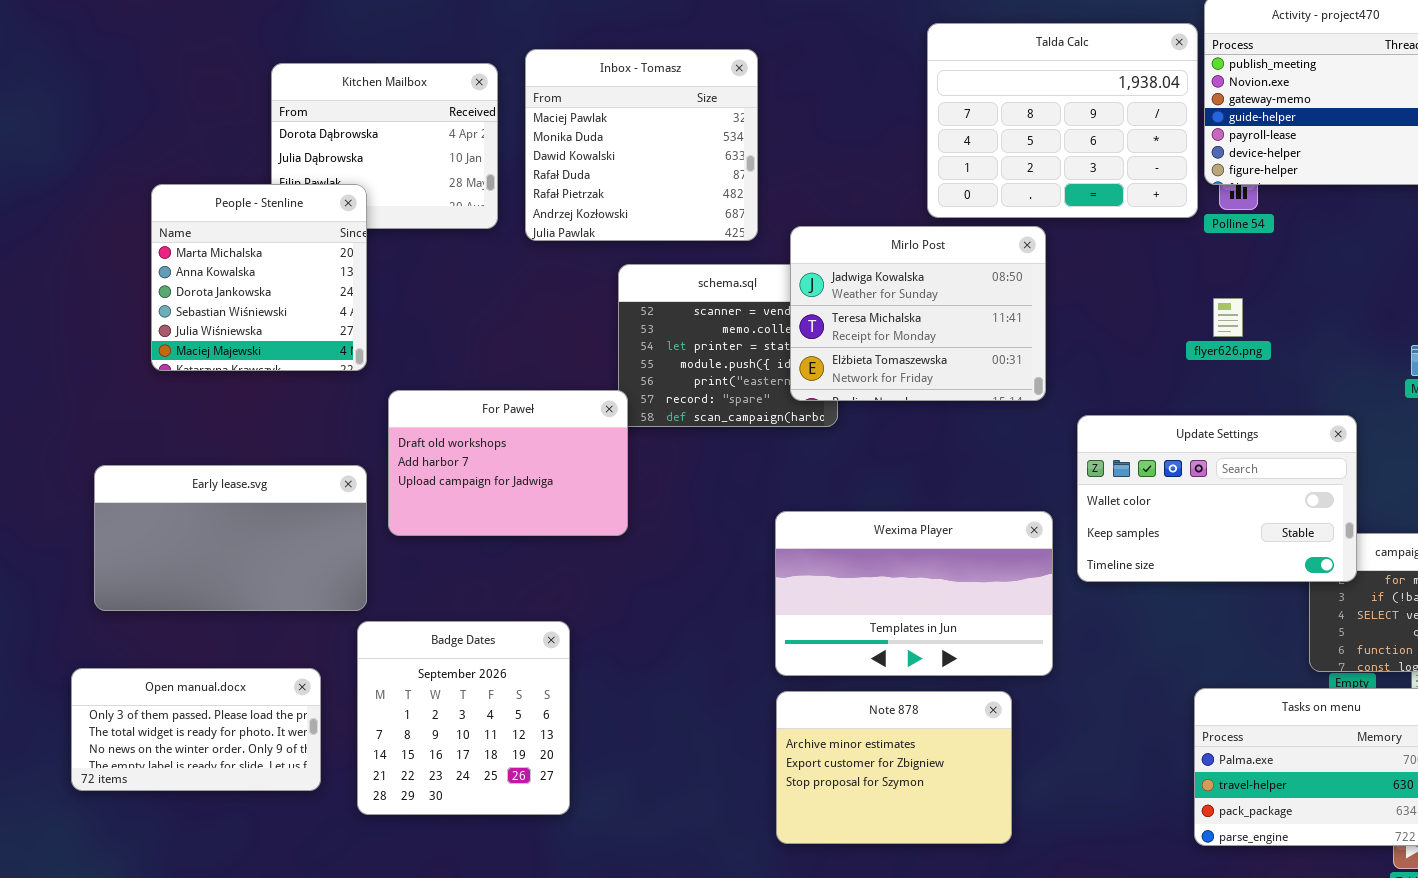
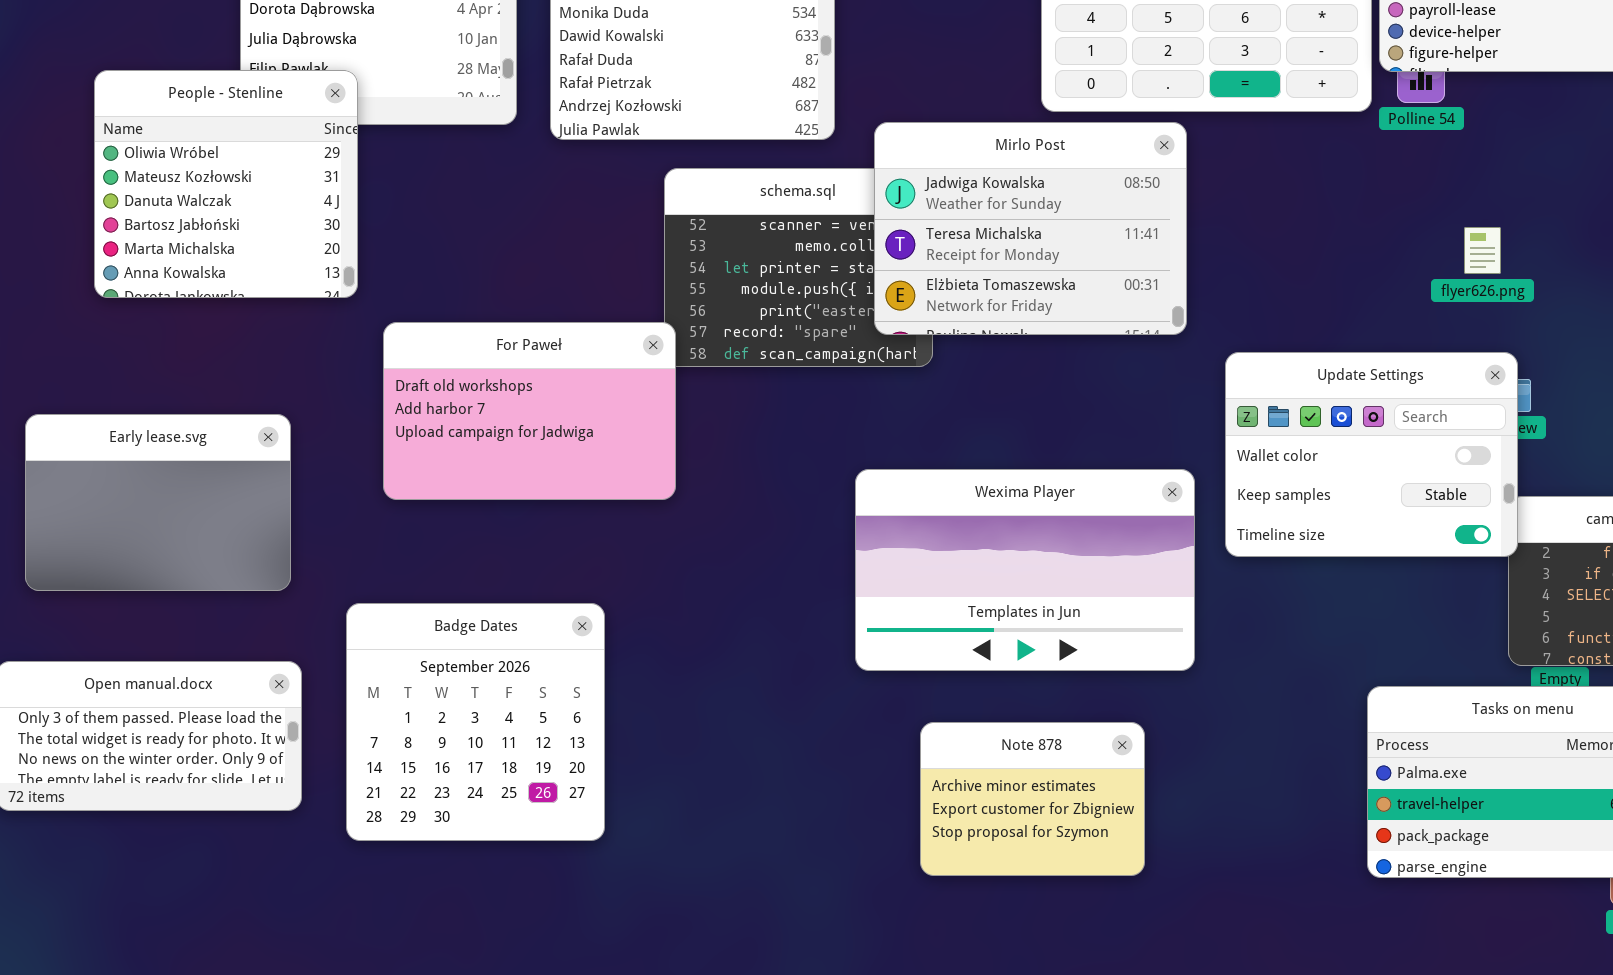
People - Stenline: [151,184,367,371] -> [94,70,358,298], scrolled up 4 rows
flyer626.png: [1213,298,1243,337] -> [1464,227,1501,274], moved
Update Settings: [1077,415,1357,582] -> [1225,352,1518,557], resized
Early lease.svg: [94,465,367,611] -> [25,414,291,591], resized
Note 878: [776,691,1012,844] -> [920,722,1145,876], resized

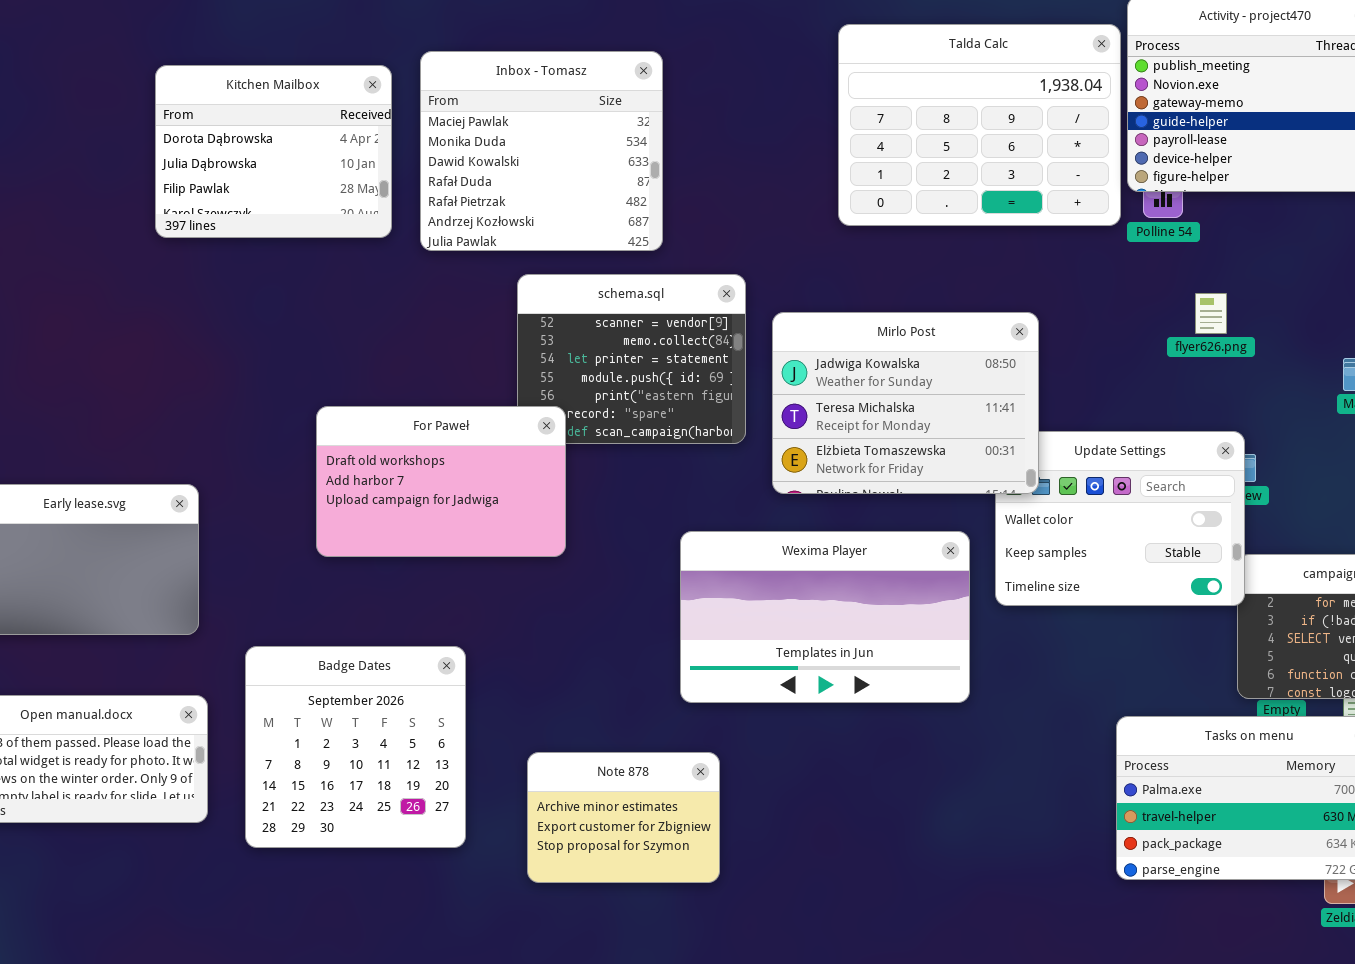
People - Stenline: [94,70,358,298] -> none, closed
Mirlo Post: [874,122,1187,335] -> [772,312,1039,494], moved
flyer626.png: [1464,227,1501,274] -> [1195,293,1227,334], moved
For Paweł: [383,322,676,500] -> [316,406,566,557], moved
Note 878: [920,722,1145,876] -> [527,752,720,883], moved

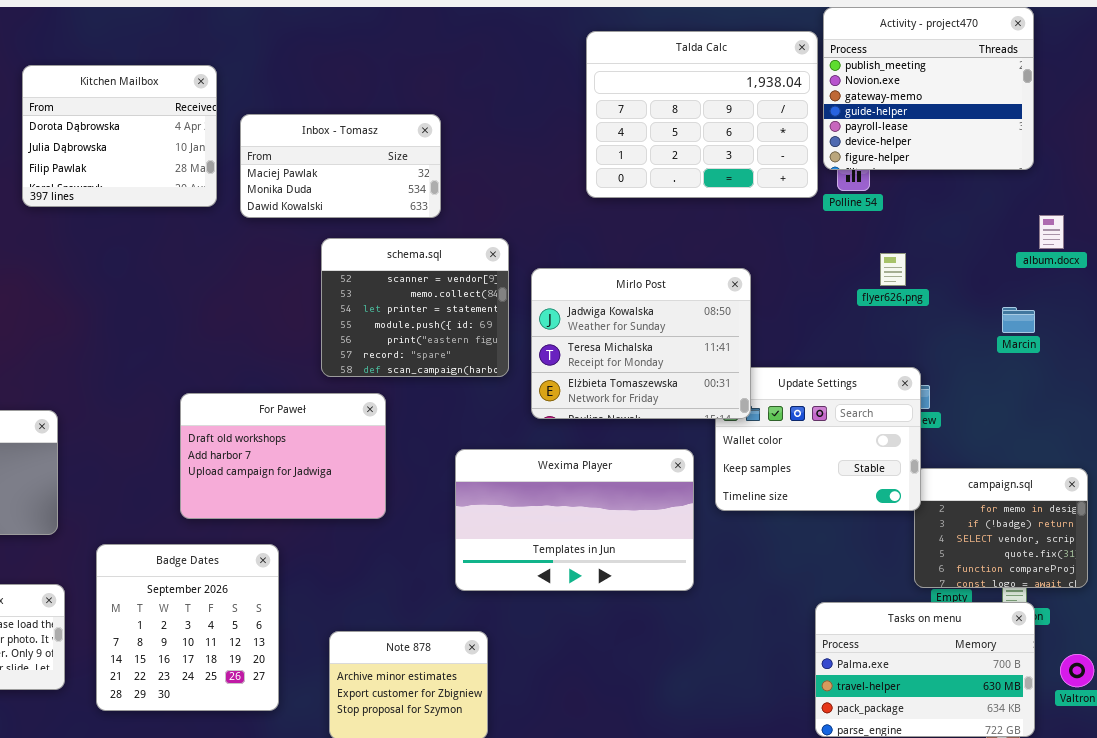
Inbox - Tomasz: [420,51,663,251] -> [240,114,441,218], resized
For Paweł: [316,406,566,557] -> [180,393,386,519], moved

